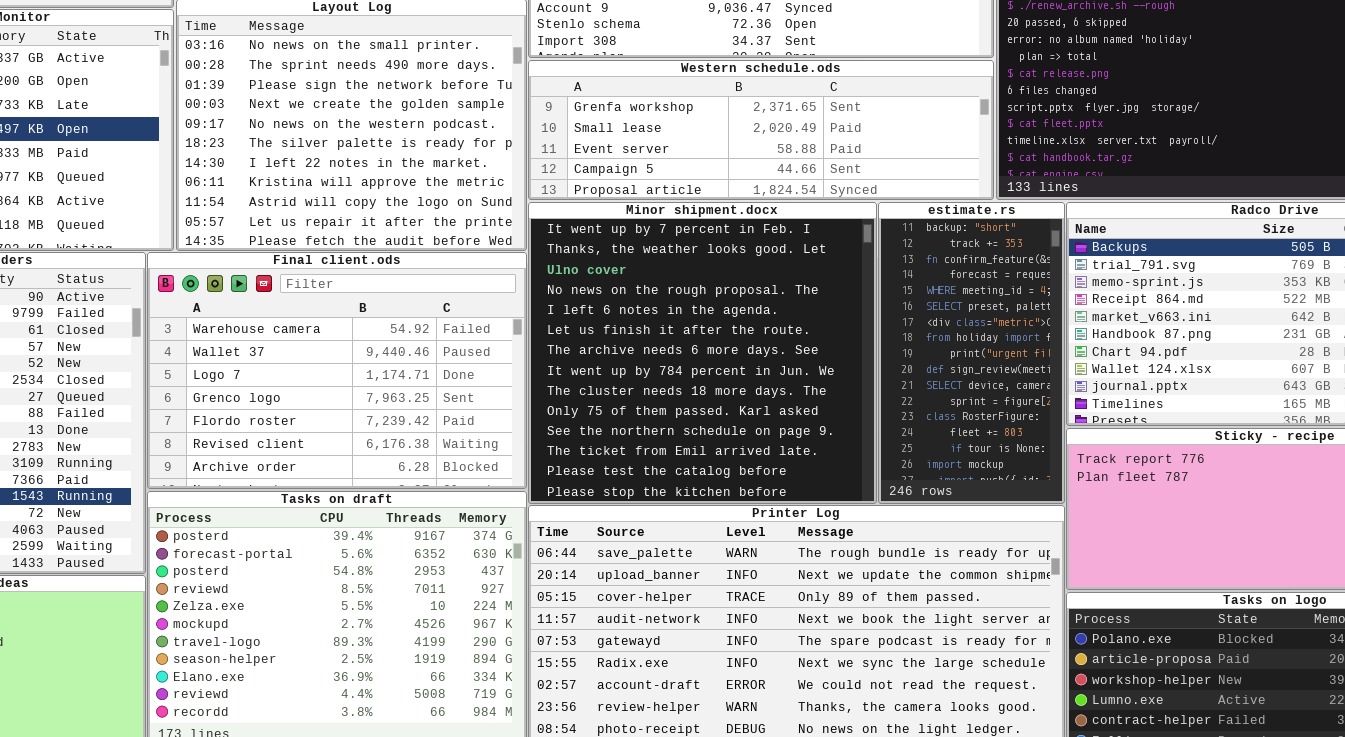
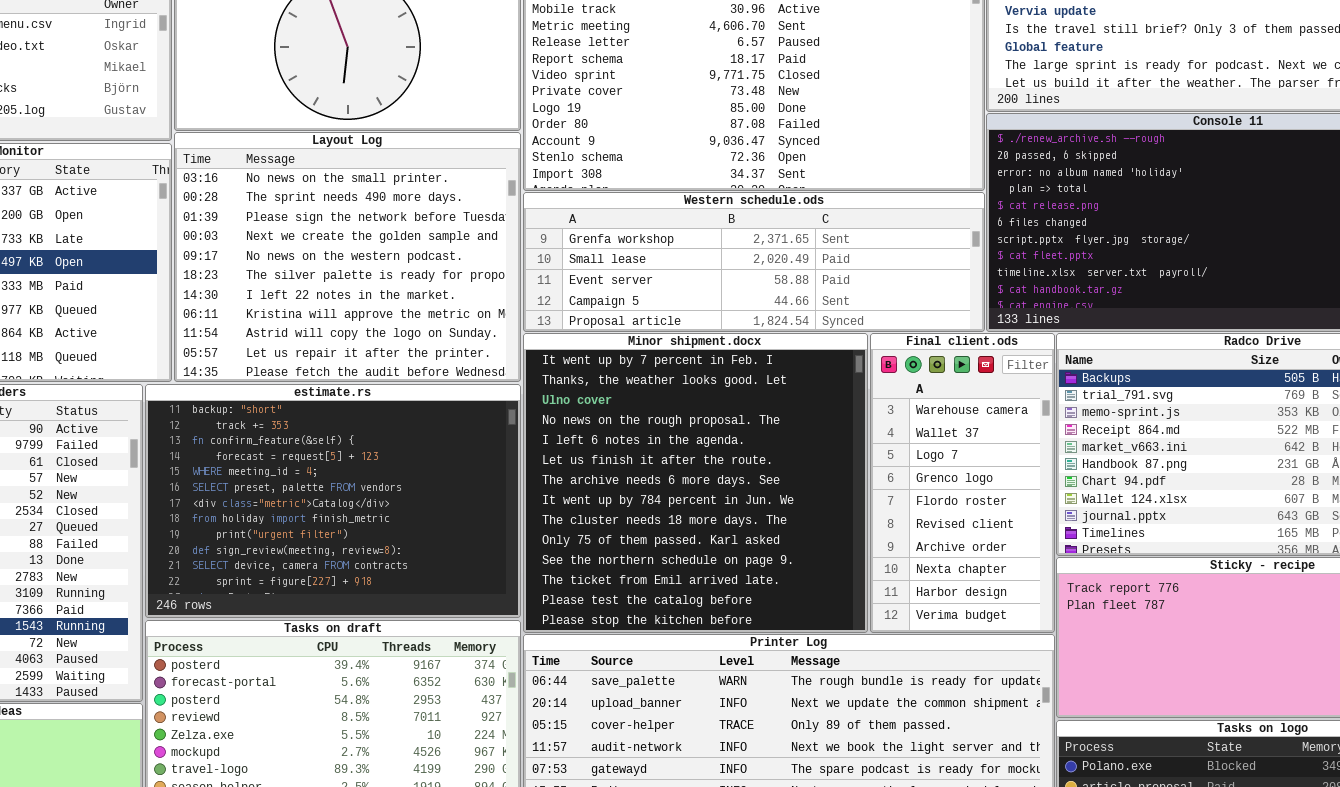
estimate.rs: [878,202,1065,504] -> [145,384,521,618], moved, resized
Final client.ods: [147,252,527,489] -> [870,333,1055,633], moved, resized

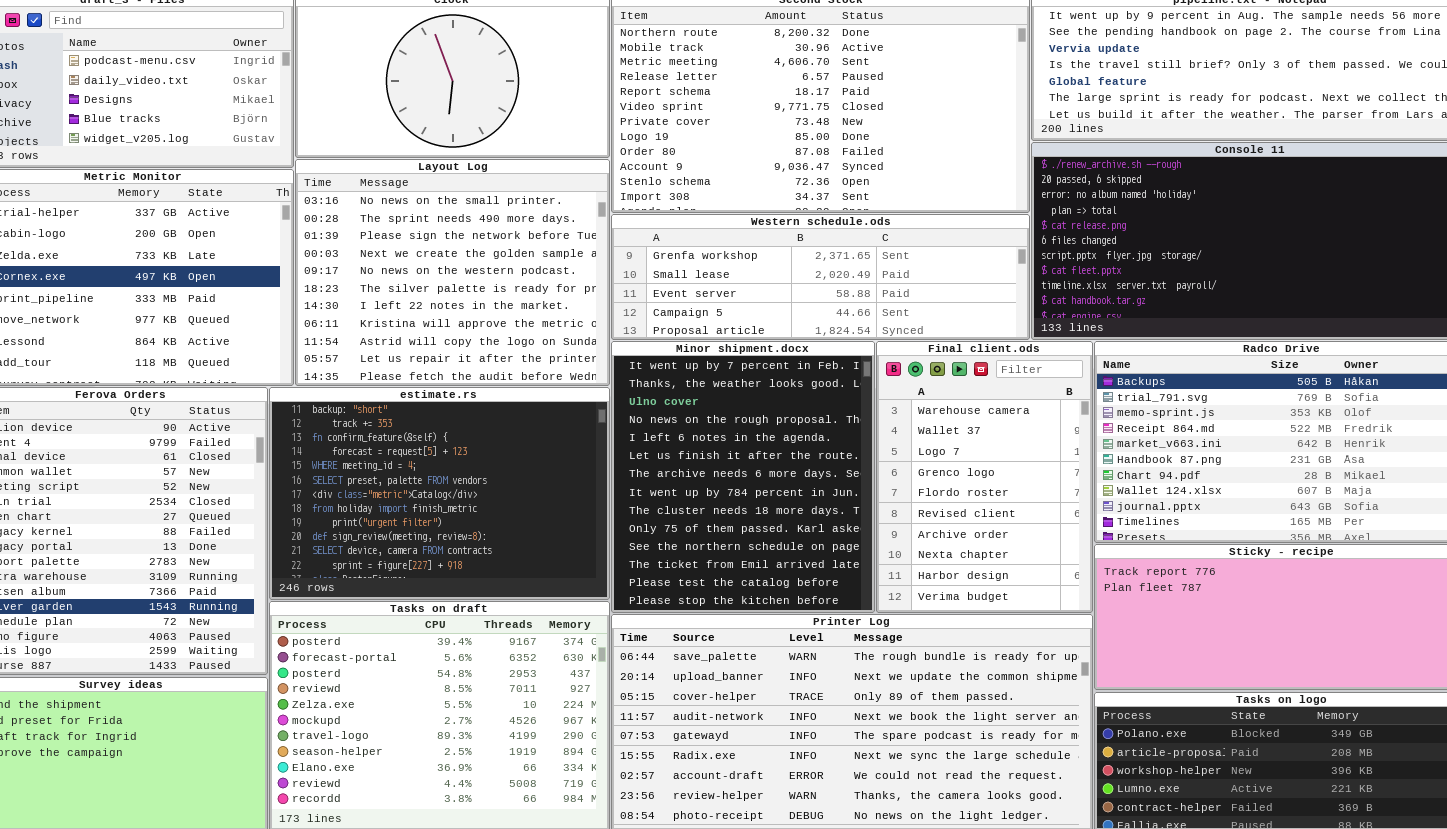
Minor shipment.docx: [523,333,868,633] -> [611,341,875,613], resized
Final client.ods: [870,333,1055,633] -> [876,341,1093,613], resized

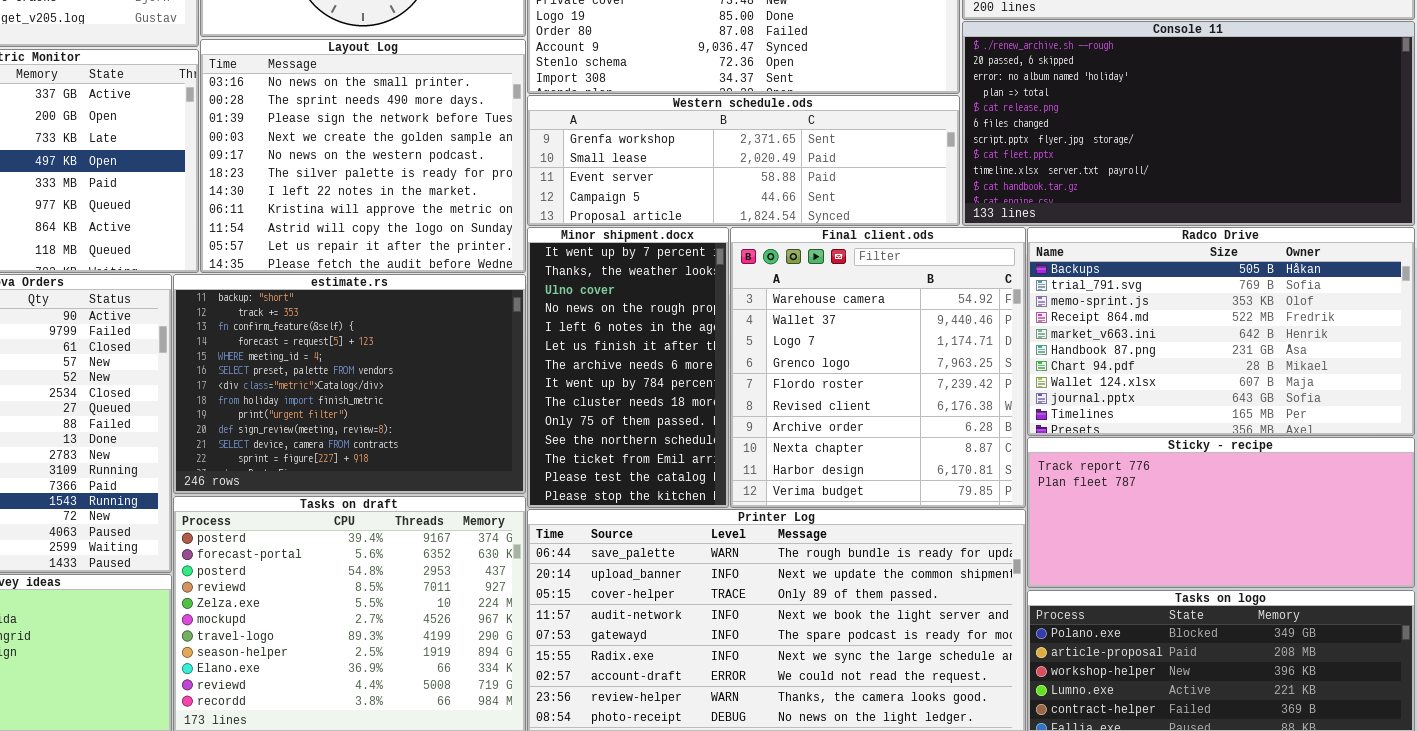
Minor shipment.docx: [611,341,875,613] -> [527,227,729,508], resized
Final client.ods: [876,341,1093,613] -> [730,227,1026,508], resized

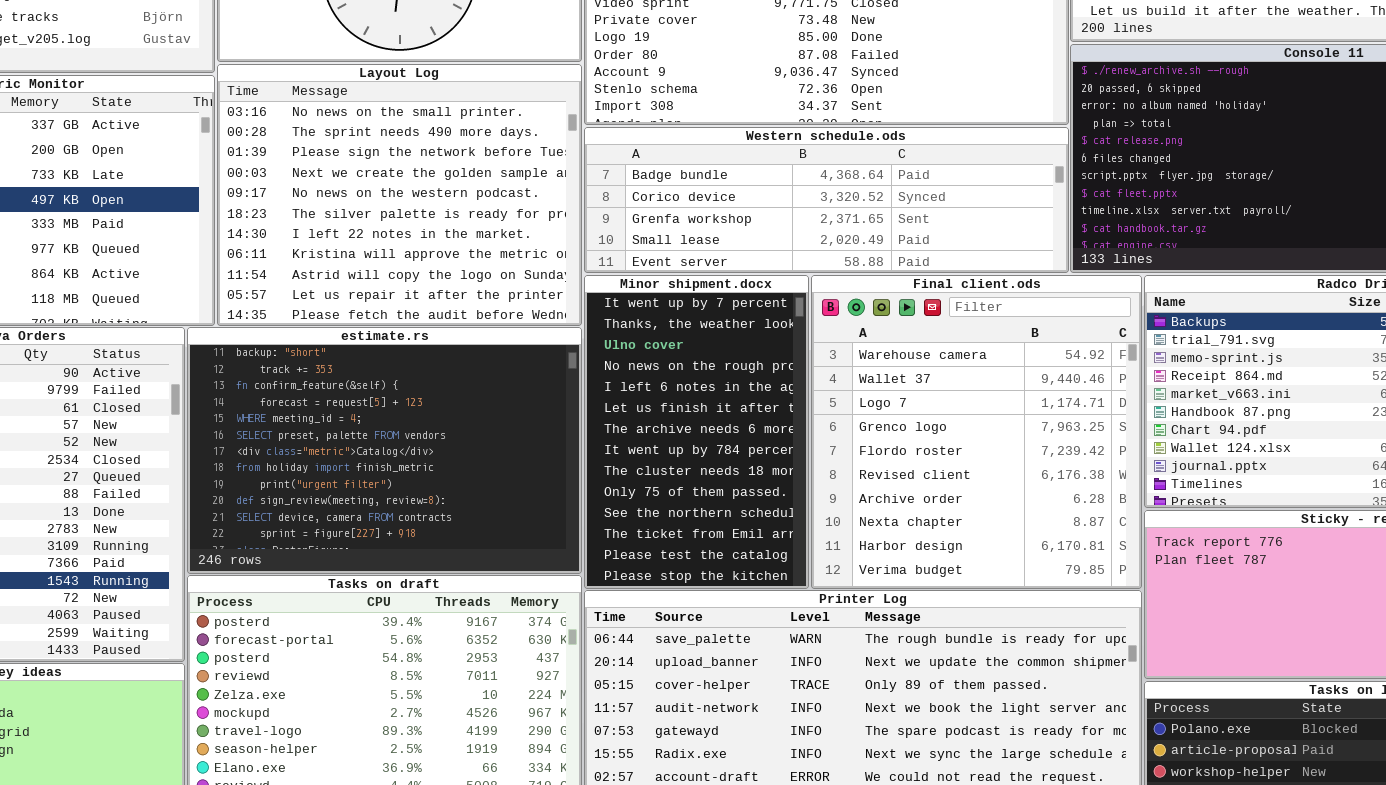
Western schedule.ods: [527,95,960,226] -> [584,127,1069,273], scrolled up 2 rows

